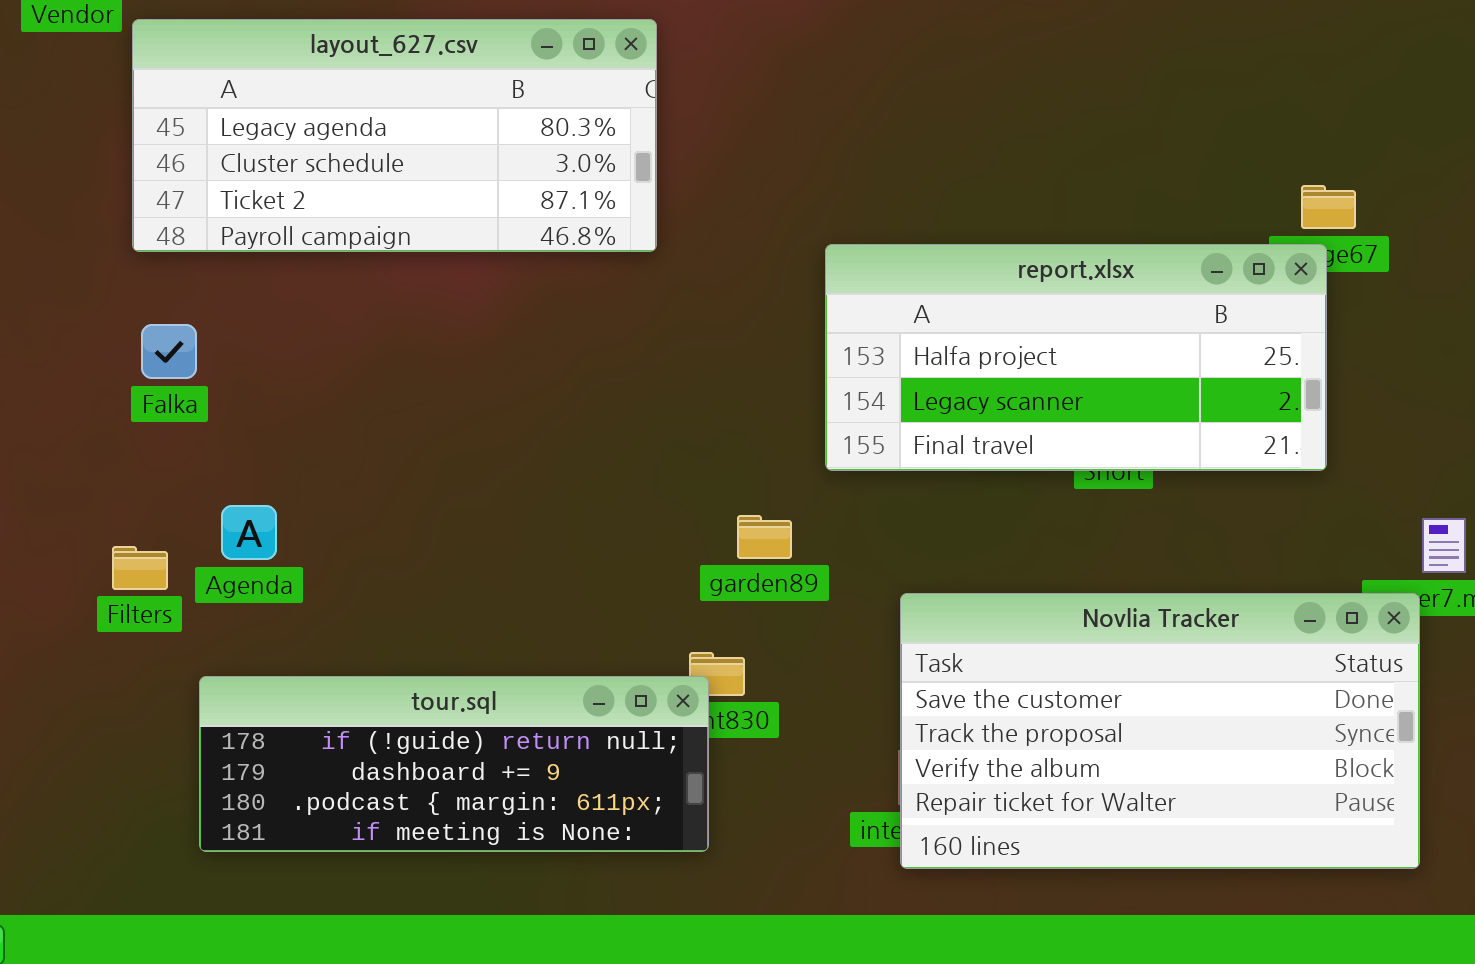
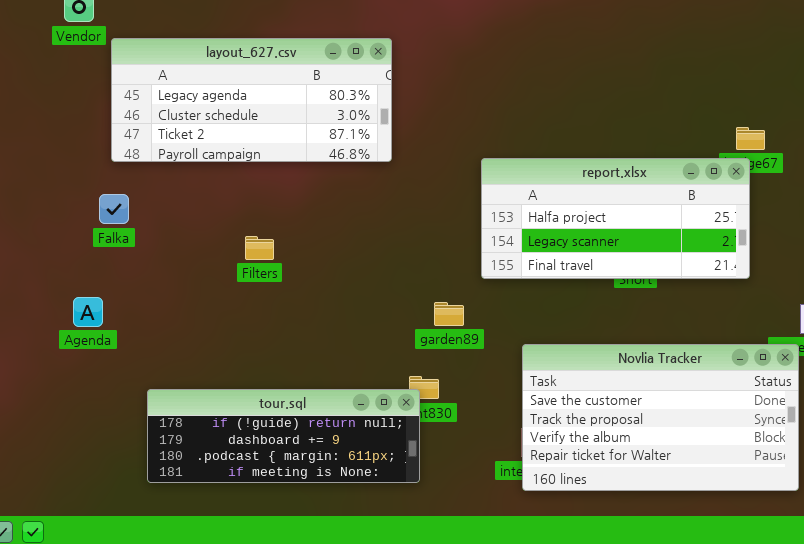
Falka: [141,324,197,379] -> [99,194,129,224], moved
Agenda: [221,505,277,560] -> [73,297,103,327], moved
Filters: [112,546,168,590] -> [245,236,274,260], moved

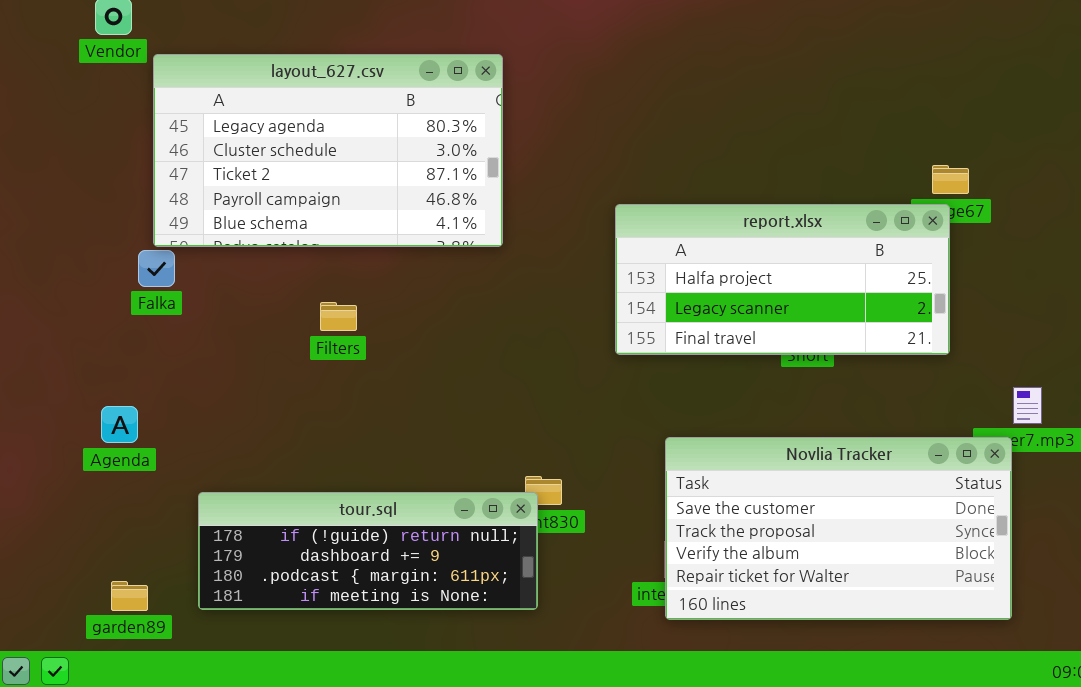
layout_627.csv: [111,38,392,162] -> [153,54,503,247], resized
Agenda: [73,297,103,327] -> [101,406,138,443], moved
garden89: [434,302,464,326] -> [111,581,148,611], moved

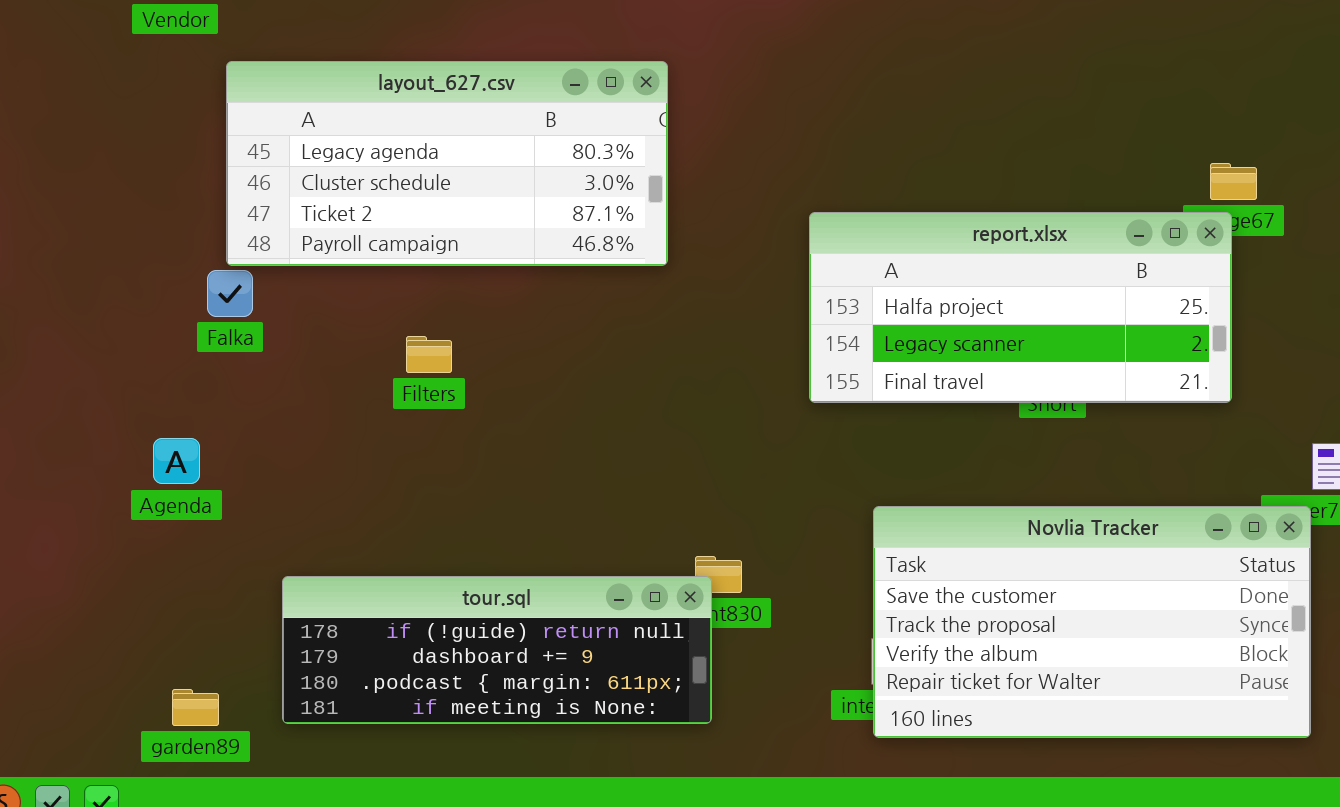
layout_627.csv: [153,54,503,247] -> [226,61,668,266], resized
Filters: [320,302,357,331] -> [406,336,452,373], moved
Agenda: [101,406,138,443] -> [153,438,200,484], moved

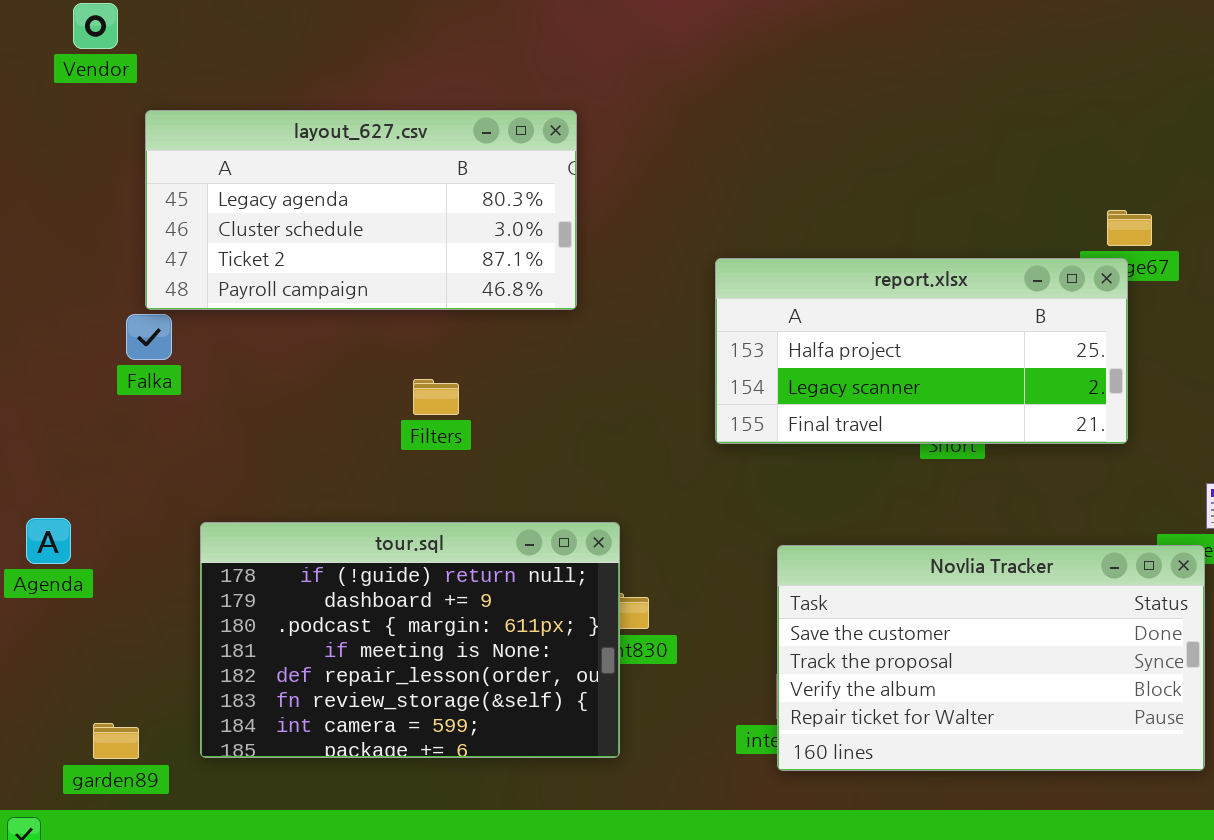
Filters: [406,336,452,373] -> [413,379,459,415], moved
Agenda: [153,438,200,484] -> [26,518,71,564], moved
tour.sql: [282,576,712,724] -> [200,522,620,758], resized

